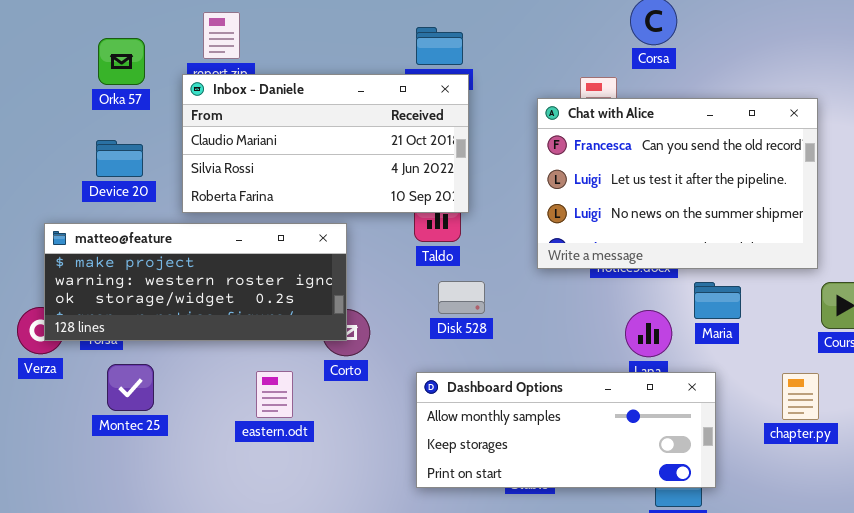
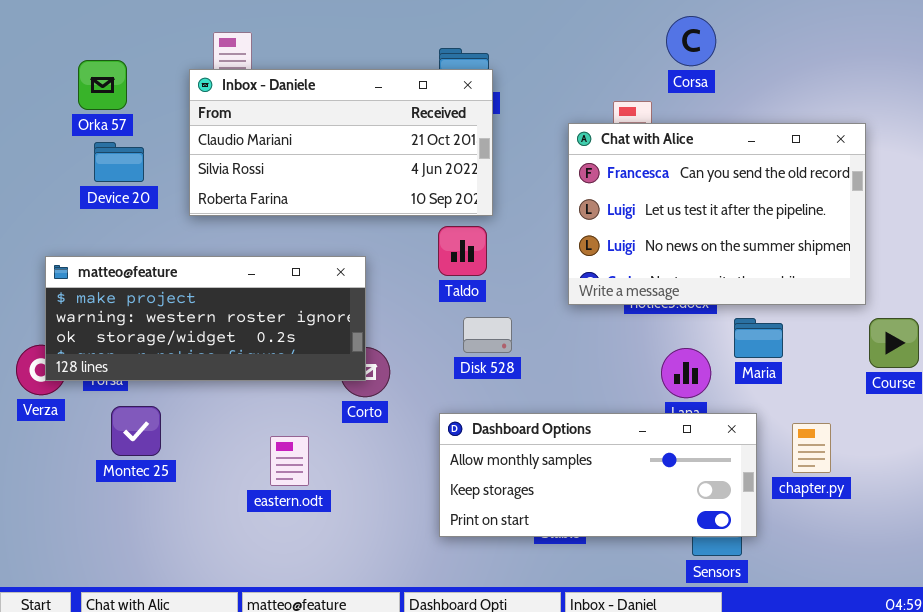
Orka 57: [98,38,145,85] -> [78,60,127,110], moved
Inbox - Daniele: [182,74,469,213] -> [189,69,493,216], moved
Device 20: [96,140,143,177] -> [94,142,144,182], moved
eastern.odt: [256,371,293,418] -> [270,436,309,486], moved
chapter.py: [782,373,819,420] -> [792,423,831,473], moved

